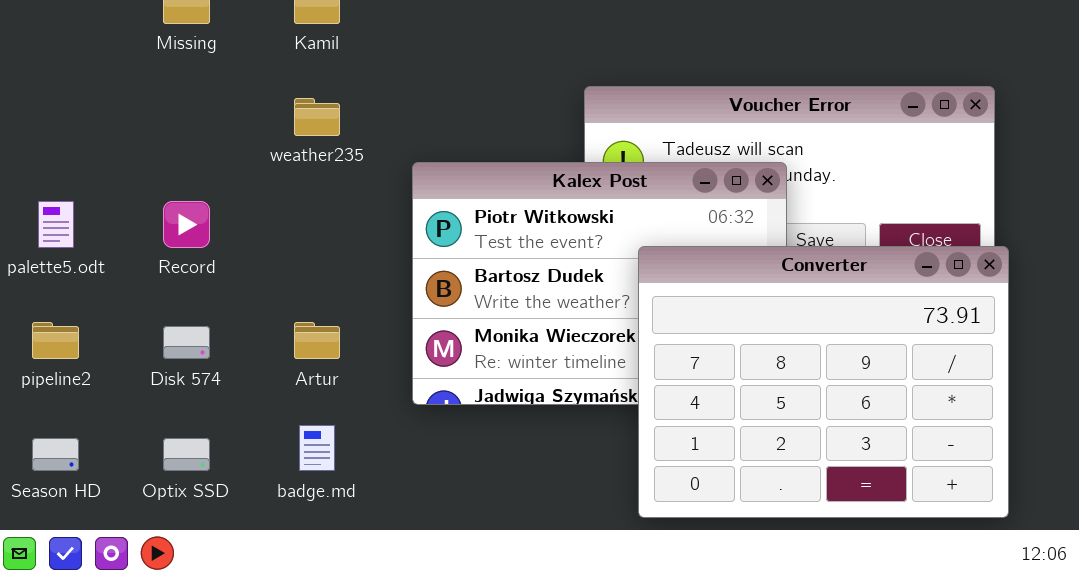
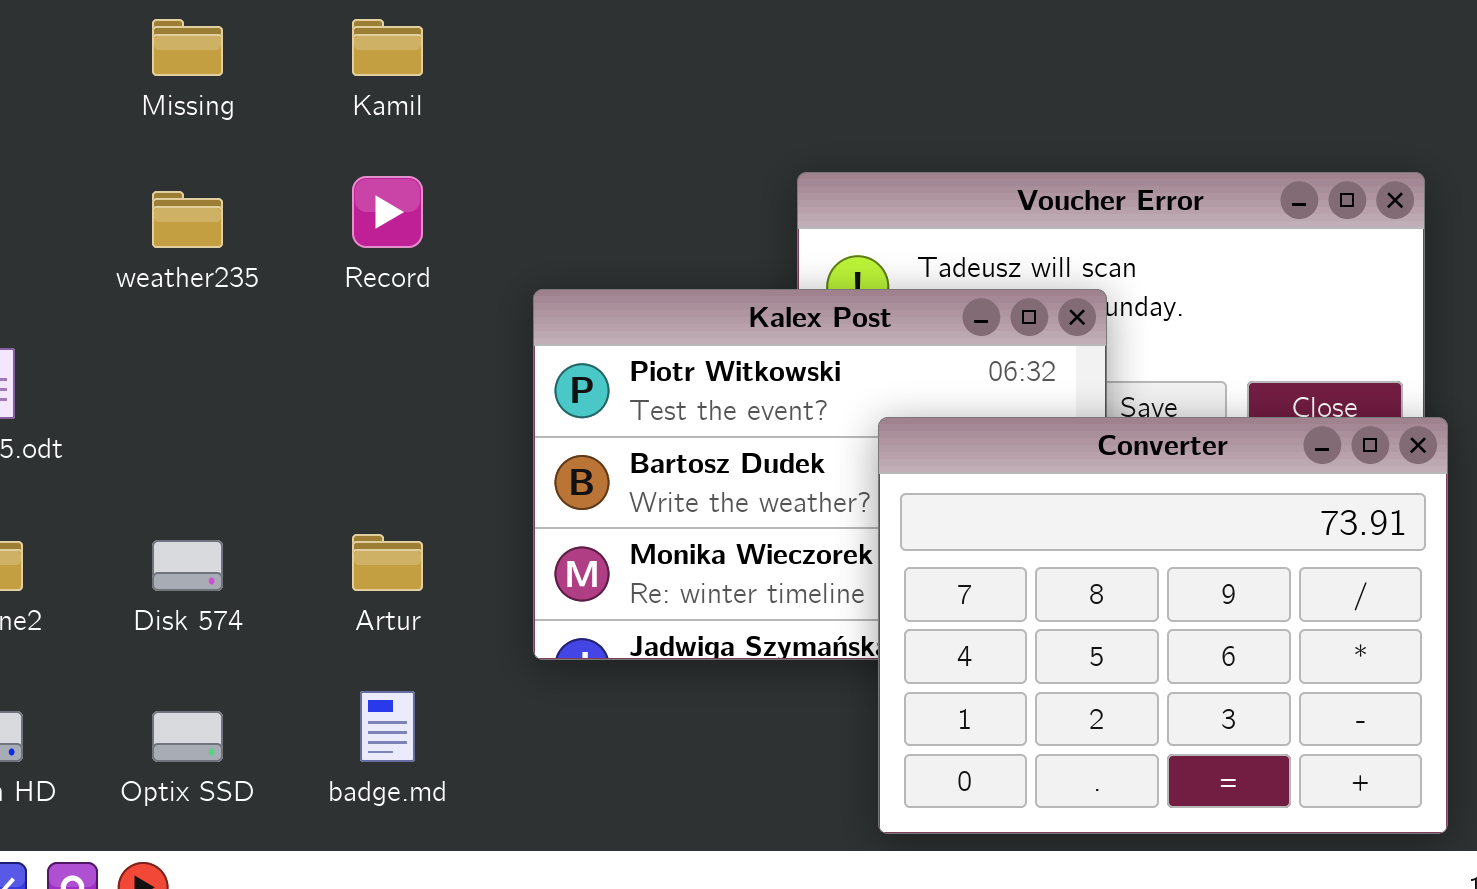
weather235: [294,98,340,136] -> [152,191,223,248], moved
Record: [163,201,210,248] -> [352,176,423,248], moved

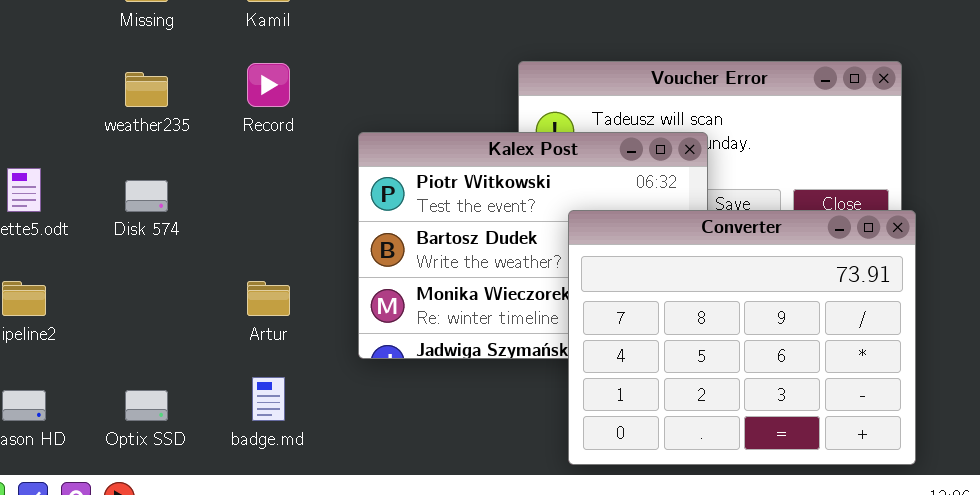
Disk 574: [152,540,223,591] -> [125,180,168,212], moved

